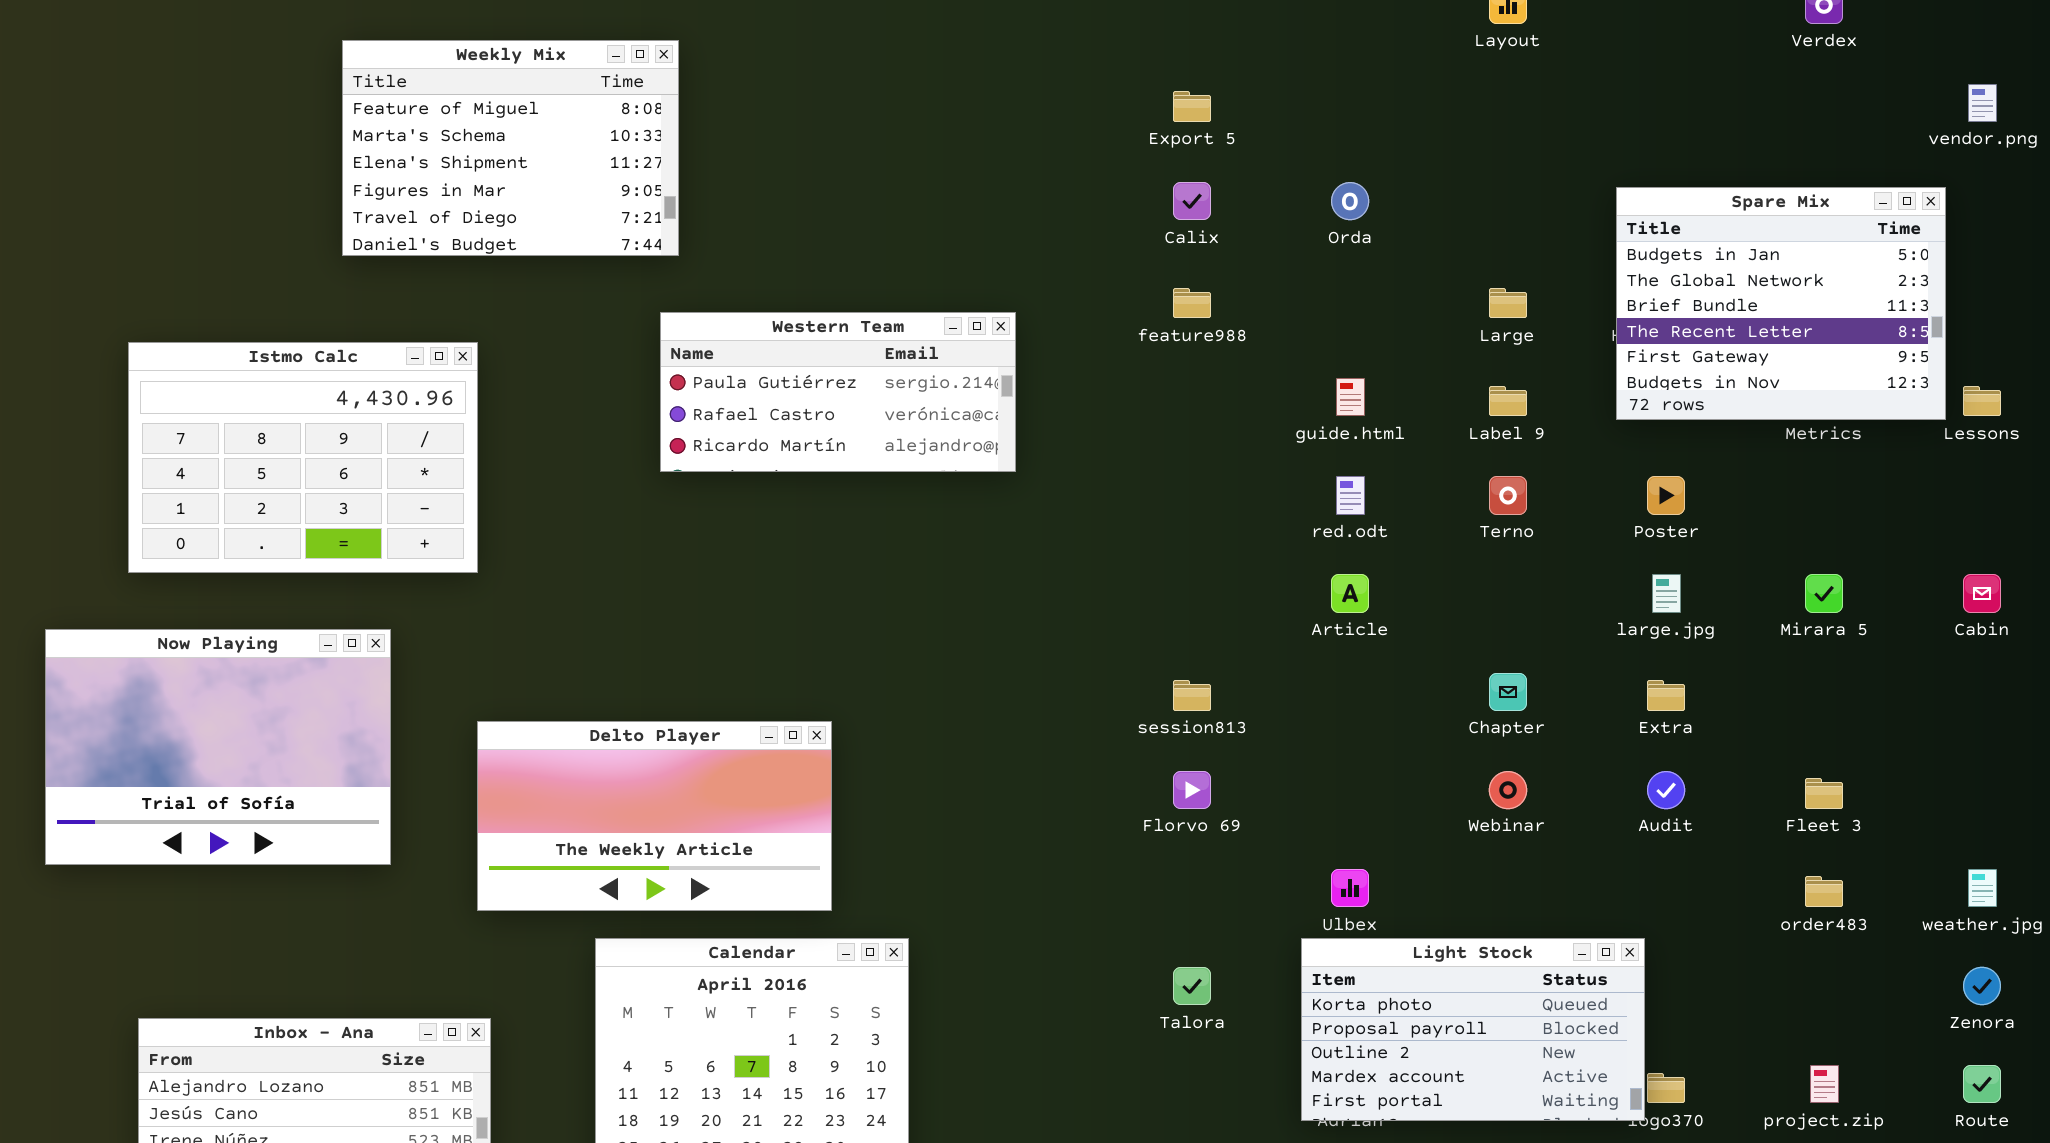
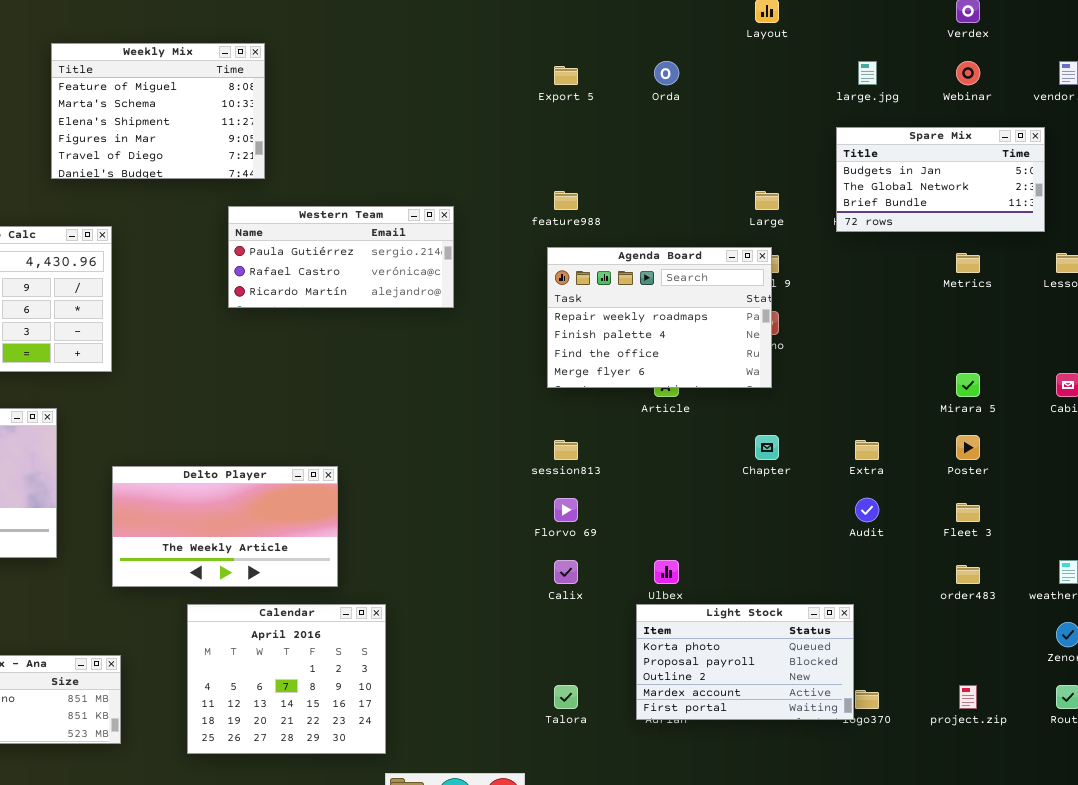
Weekly Mix: [342,40,679,256] -> [51,43,265,179], moved
Calix: [1173,182,1211,220] -> [554,560,578,584], moved
Orda: [1331,182,1369,220] -> [654,61,679,85], moved
Spare Mix: [1616,187,1946,420] -> [836,127,1045,232], resized
Agenda Board: none -> [547,247,772,388], opened
Poster: [1647,476,1685,515] -> [956,435,980,460], moved
large.jpg: [1652,574,1681,613] -> [858,61,877,85], moved
Webinar: [1489,771,1527,809] -> [956,61,980,85], moved
Talora: [1173,967,1211,1005] -> [554,685,578,709], moved

